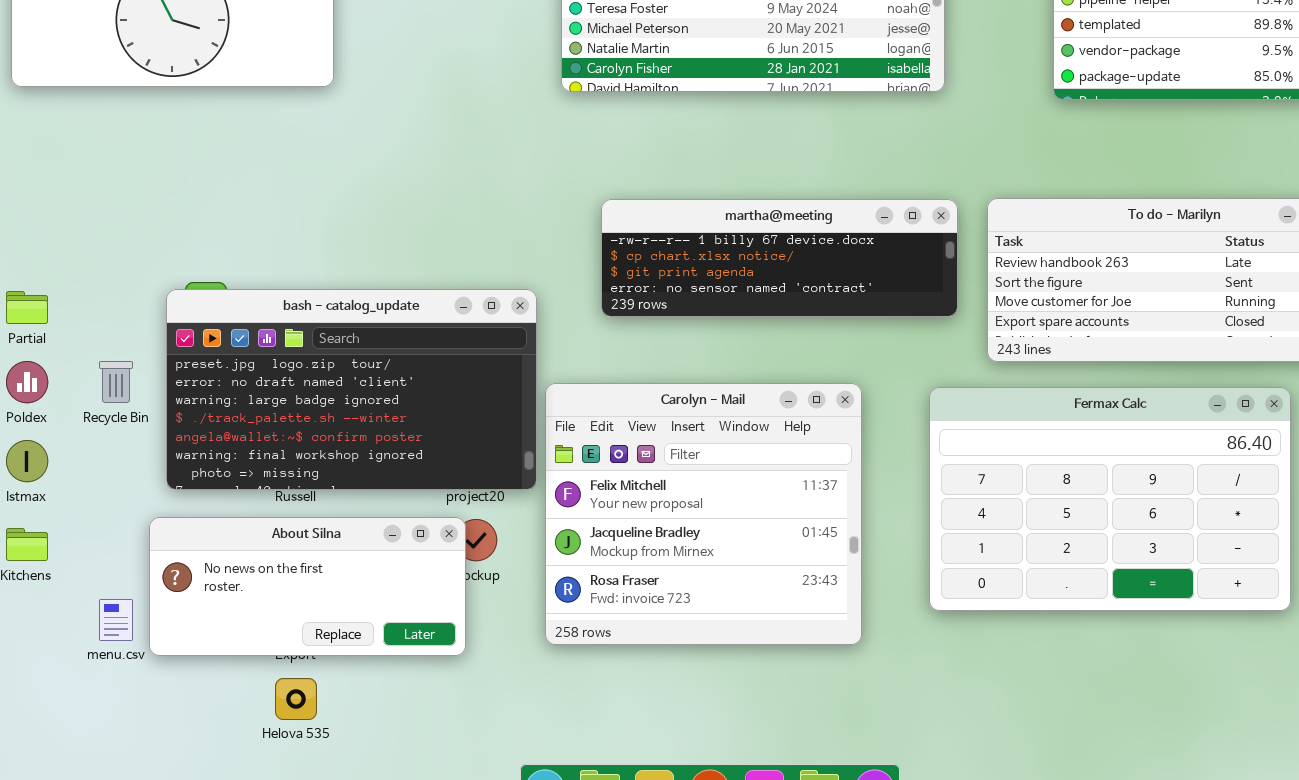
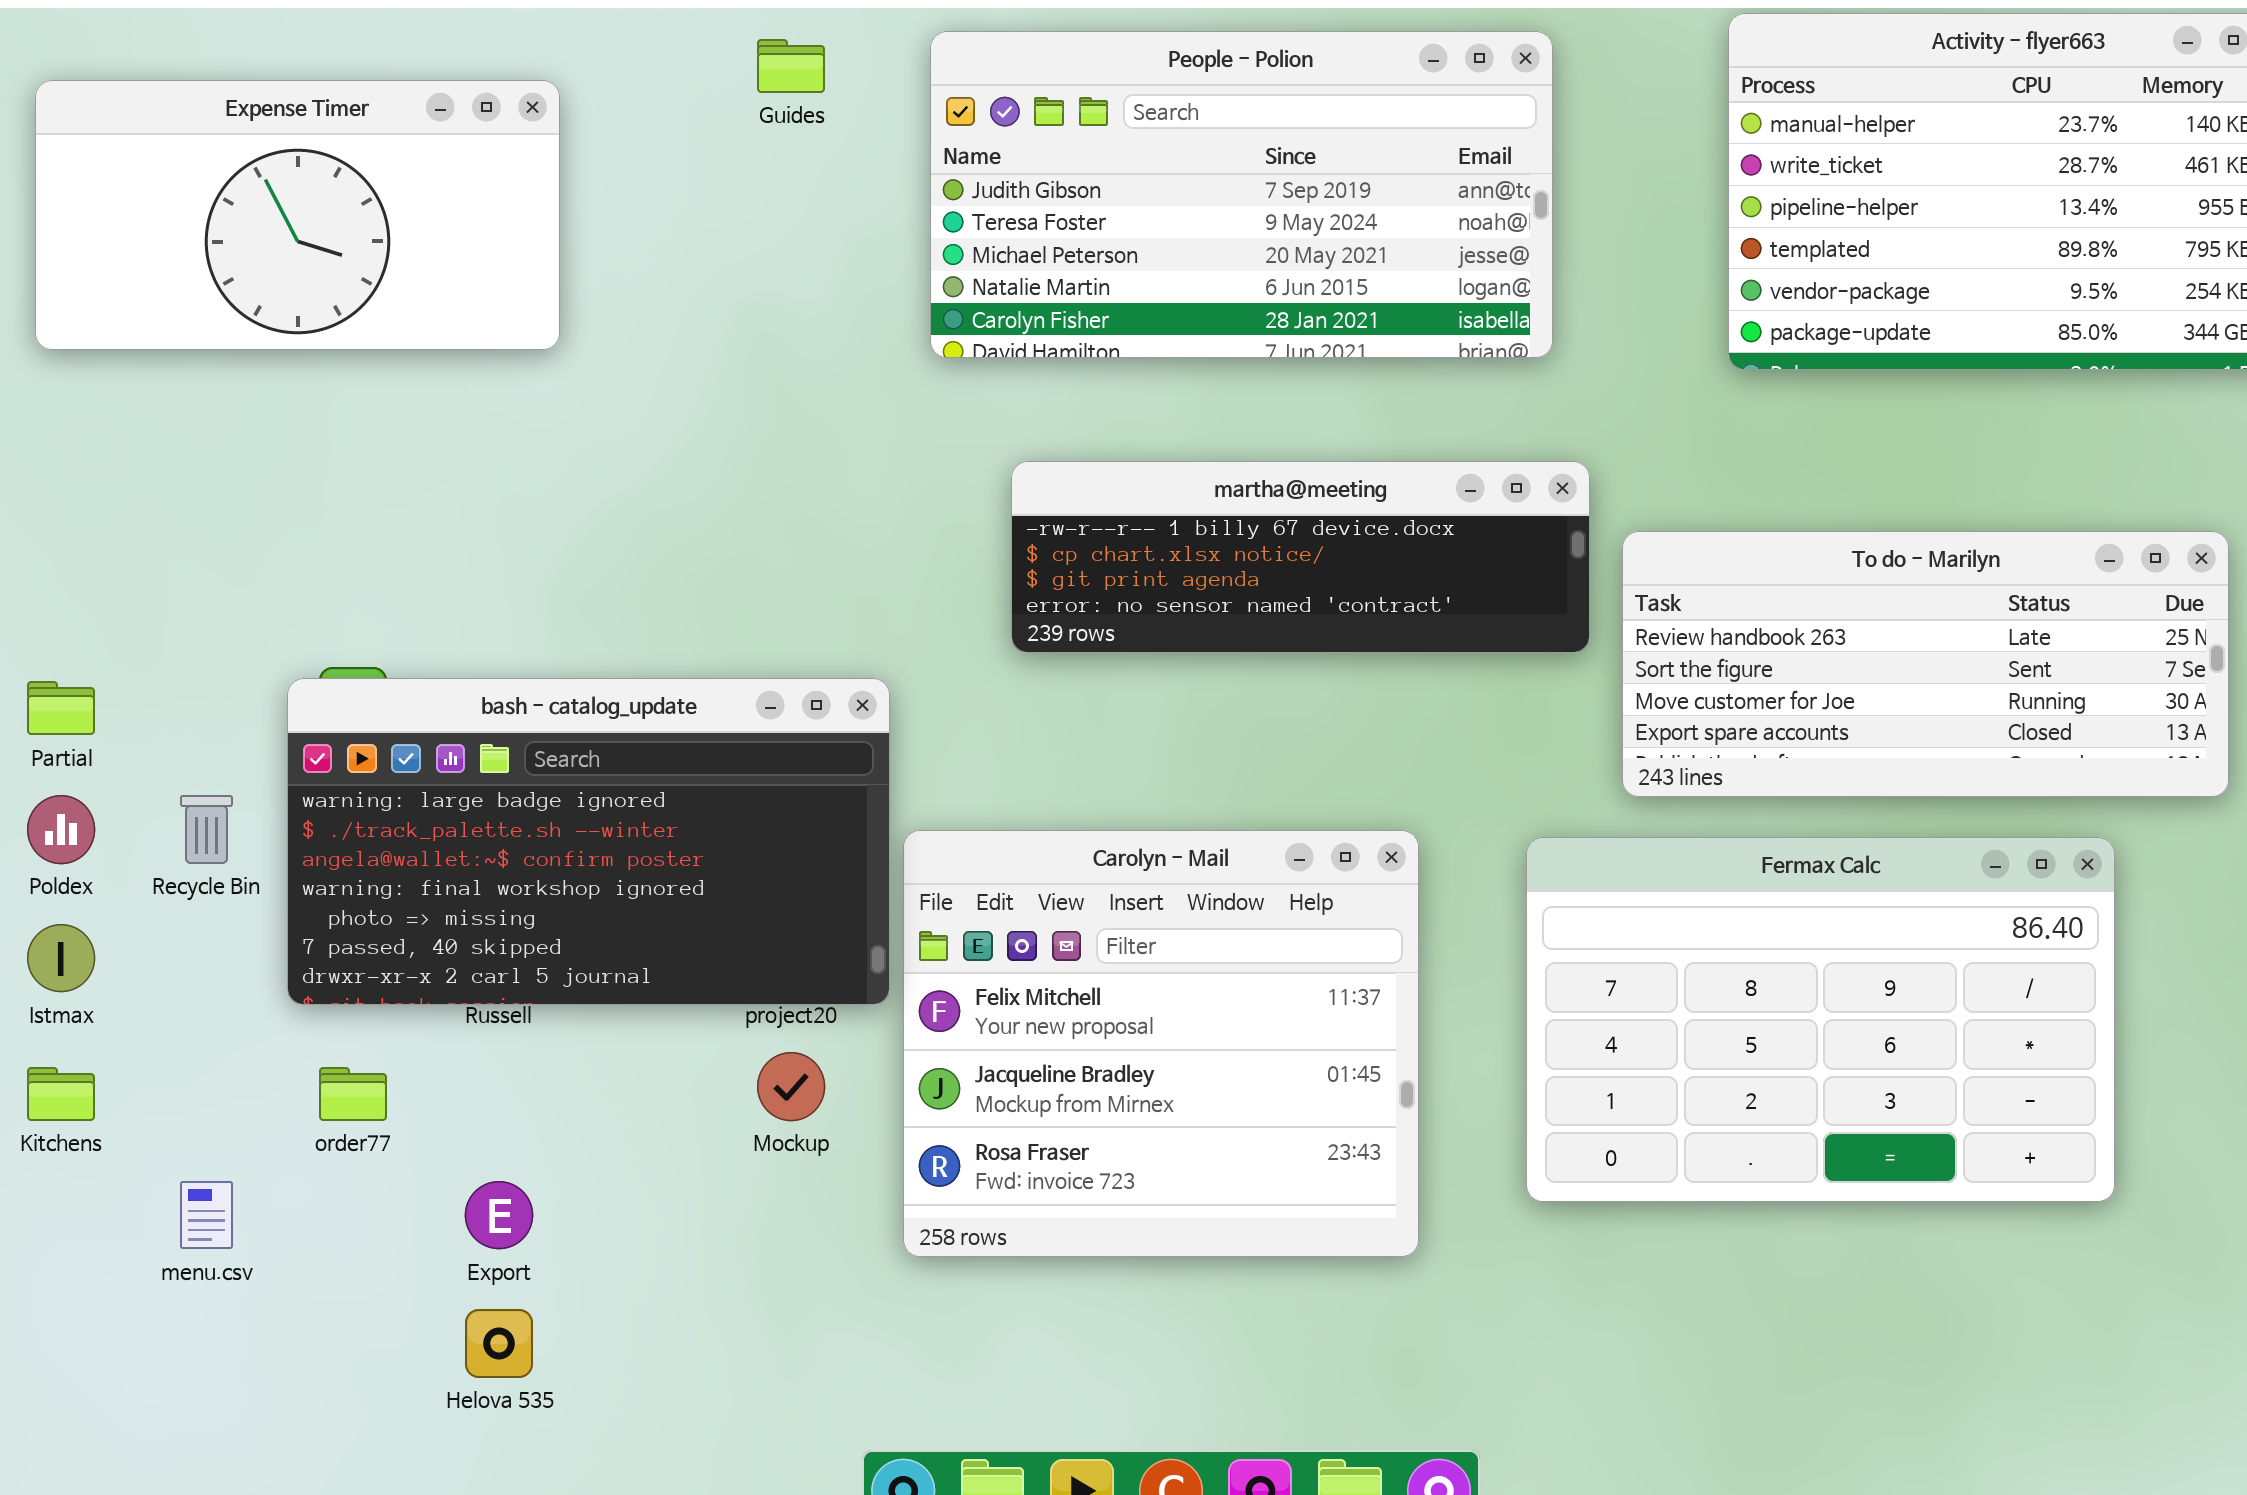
martha@meeting: [601,199,958,317] -> [1011,461,1590,653], moved
bash - catalog_update: [166,289,537,490] -> [287,678,890,1005], scrolled down 2 rows
About Silna: [149,517,466,656] -> none, closed

